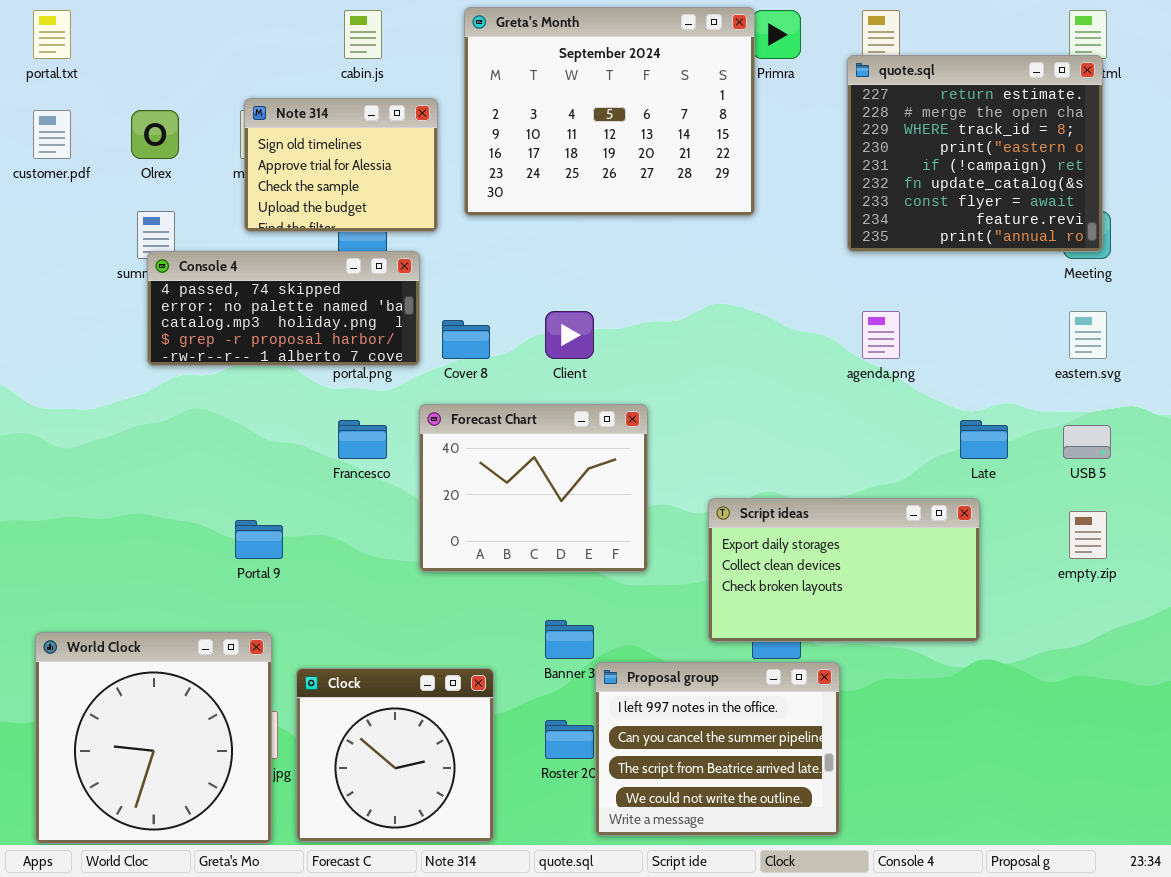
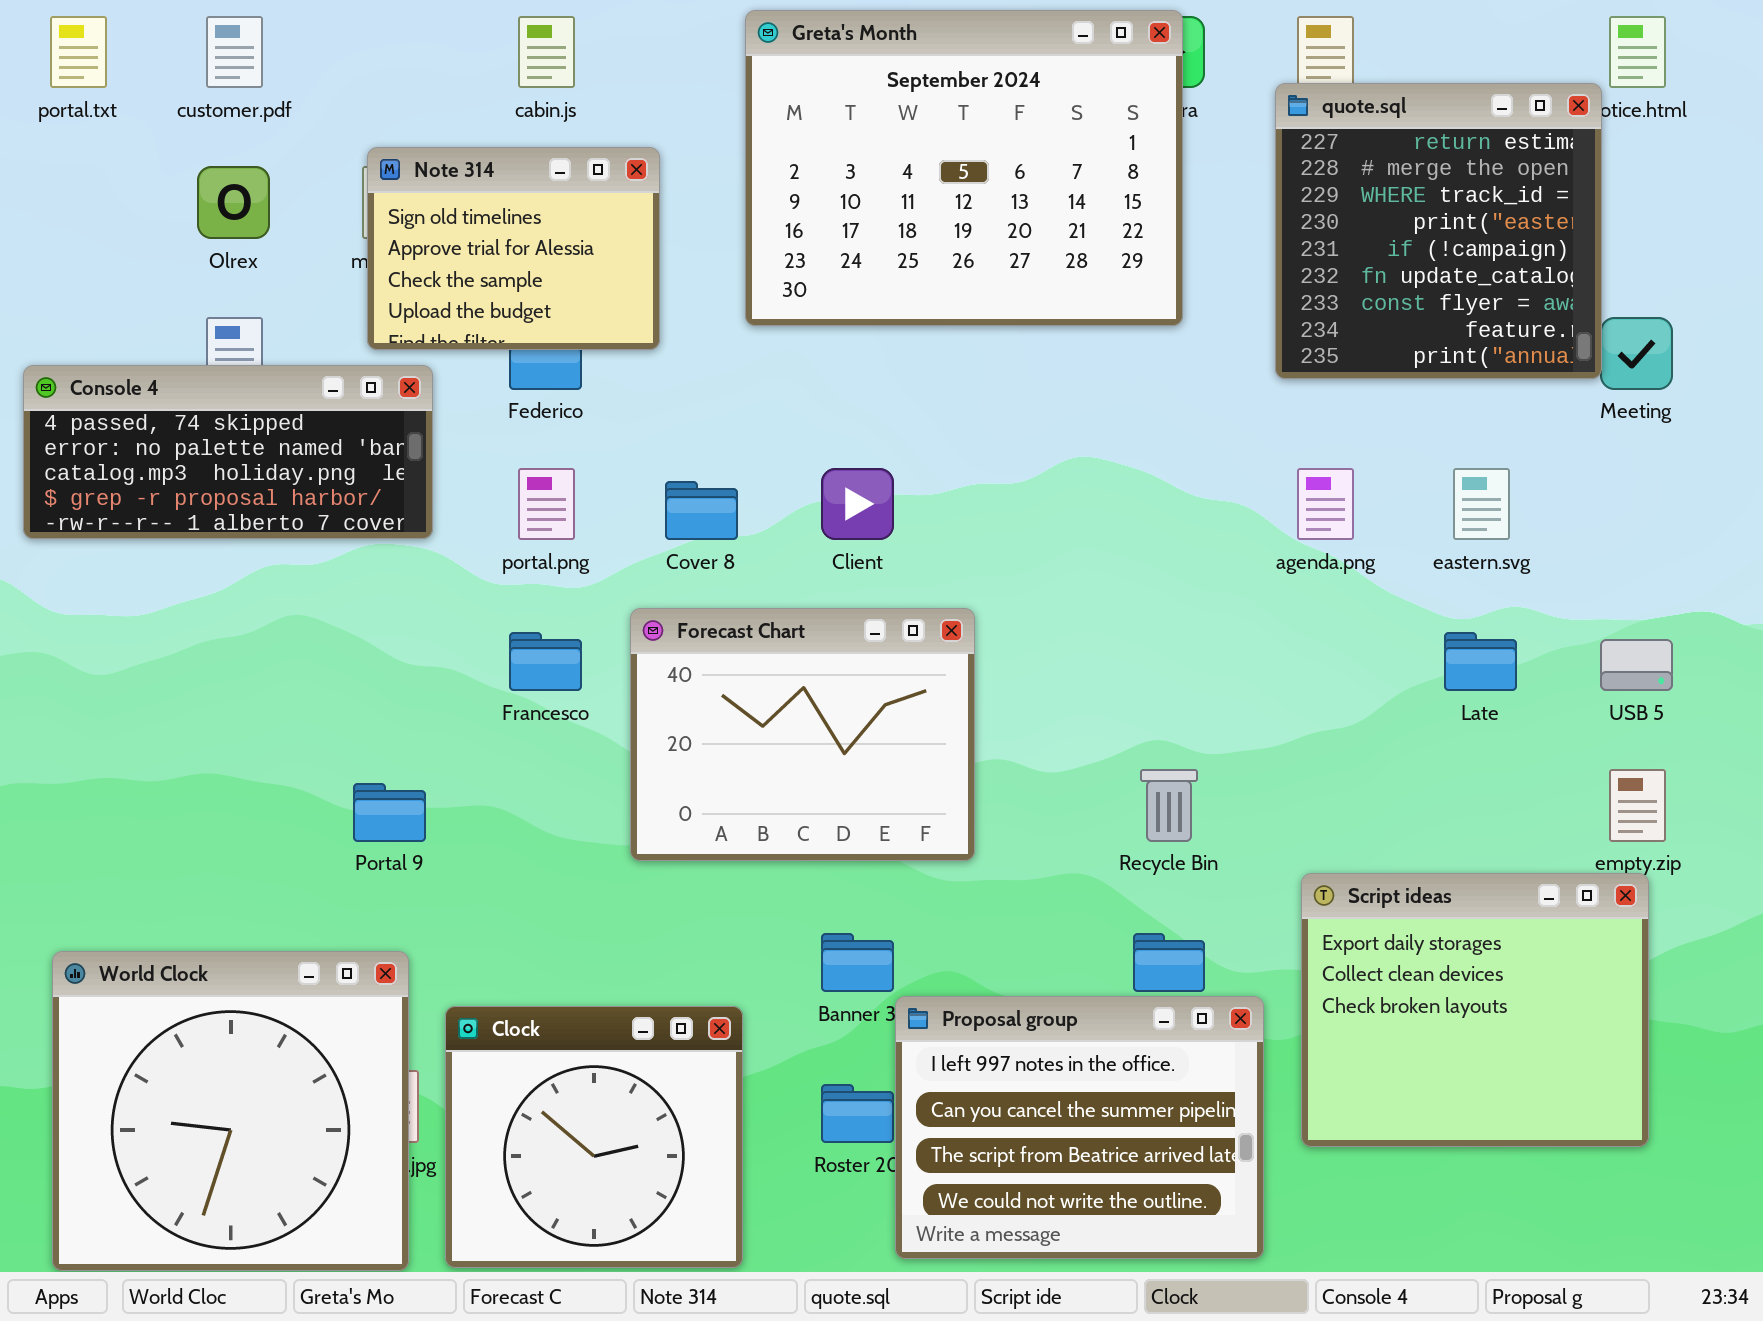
Greta's Month: [464,7,755,216] -> [745,10,1183,326], moved
quote.sql: [847,55,1103,252] -> [1275,83,1602,379], resized
customer.pdf: [33,110,71,159] -> [206,16,263,88], moved
Console 4: [147,251,420,366] -> [23,365,433,539], moved
eastern.svg: [1069,311,1107,359] -> [1453,468,1510,540], moved
Script ideas: [708,498,980,642] -> [1301,873,1649,1147], moved, resized

